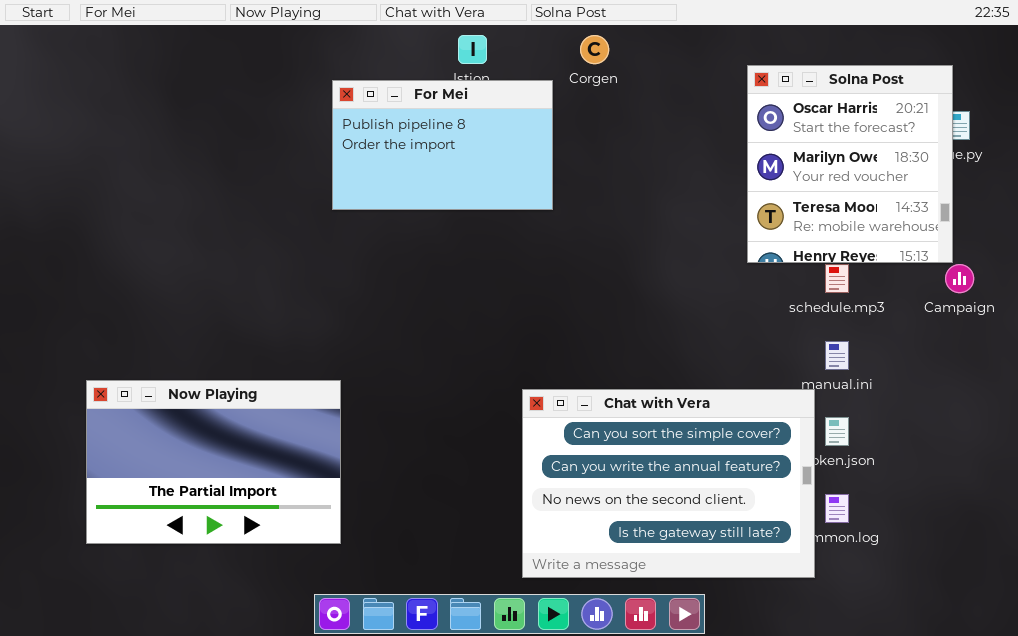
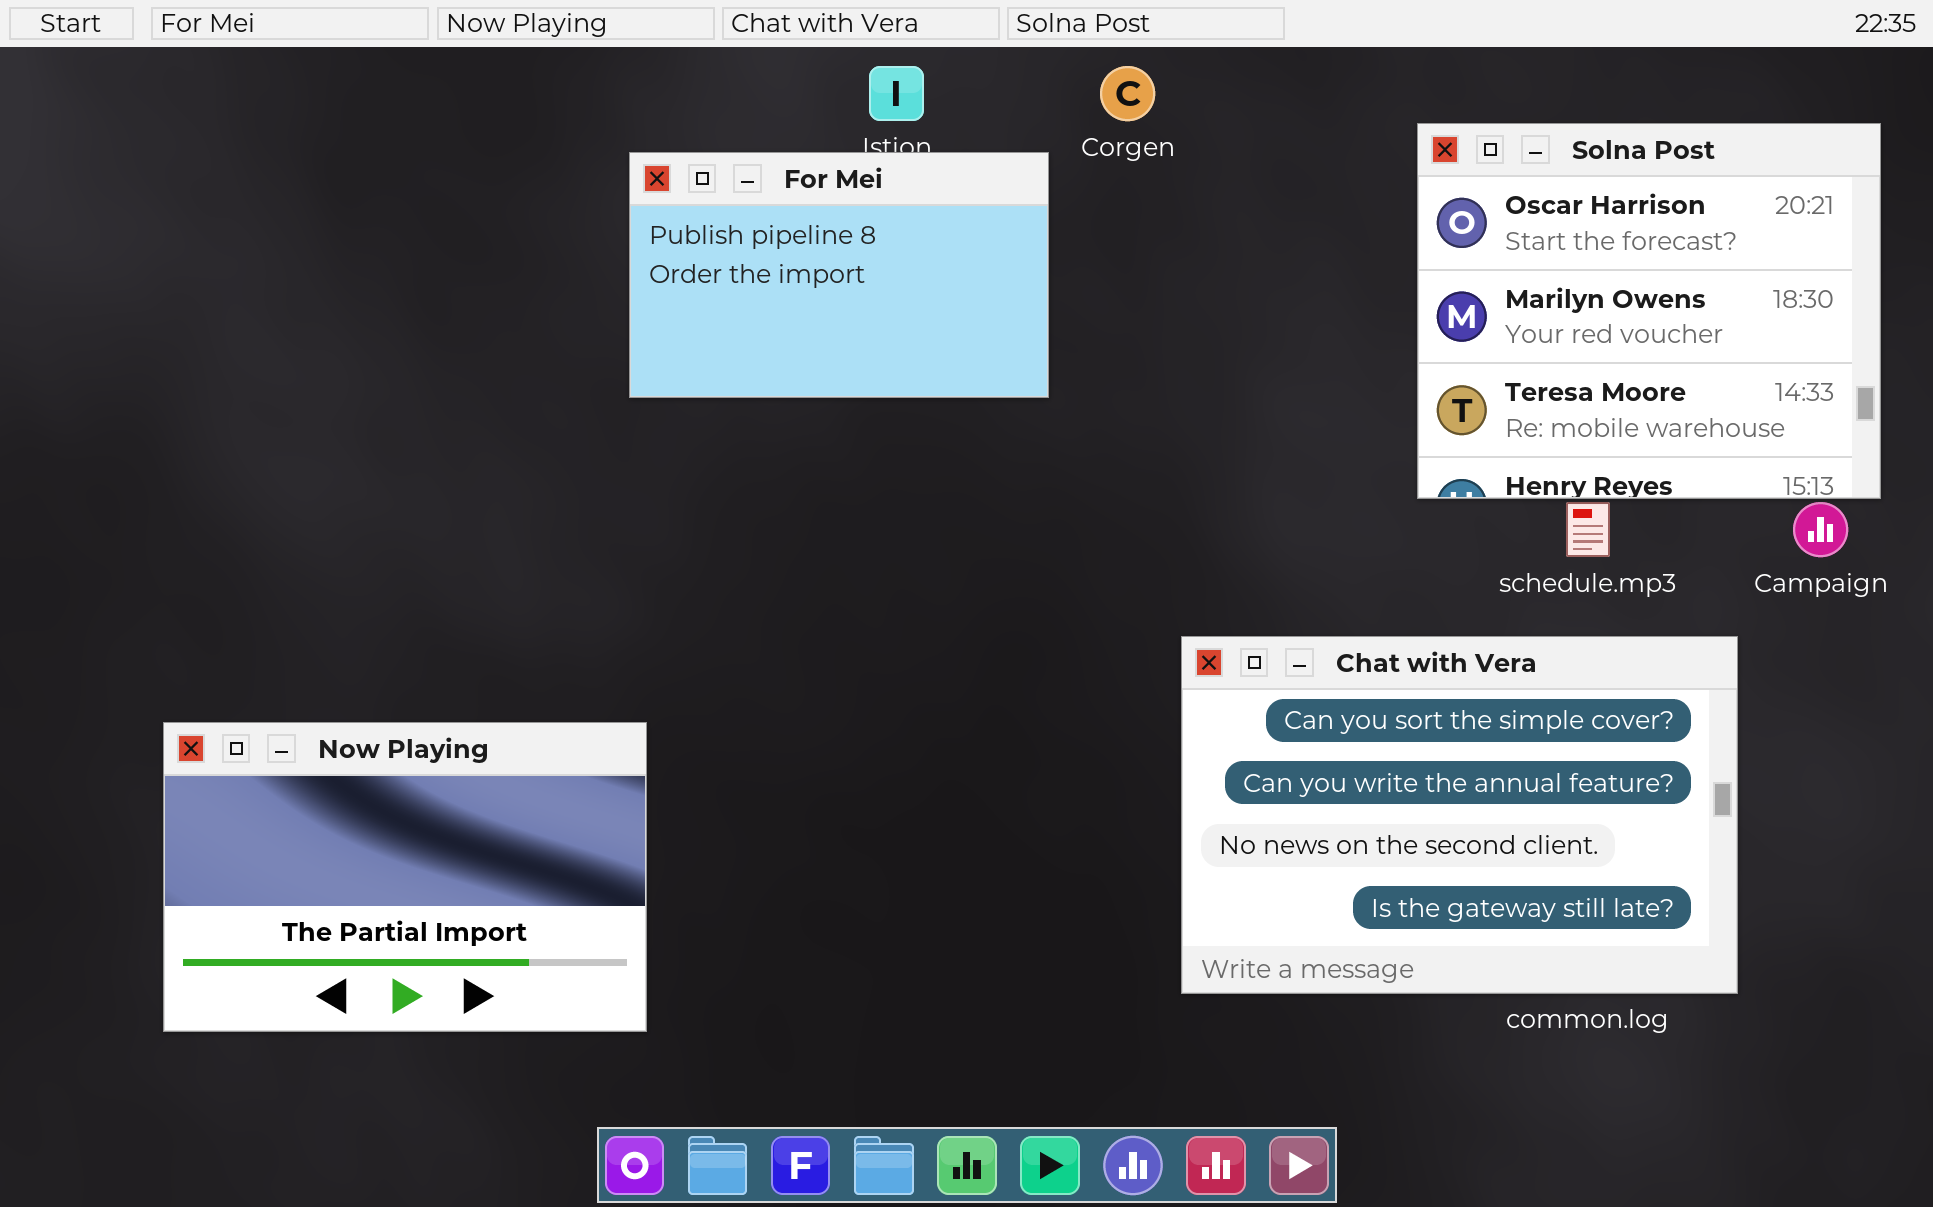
Solna Post: [747,65,953,263] -> [1417,123,1881,499], resized
Chat with Vera: [522,389,815,578] -> [1181,636,1738,994], moved

